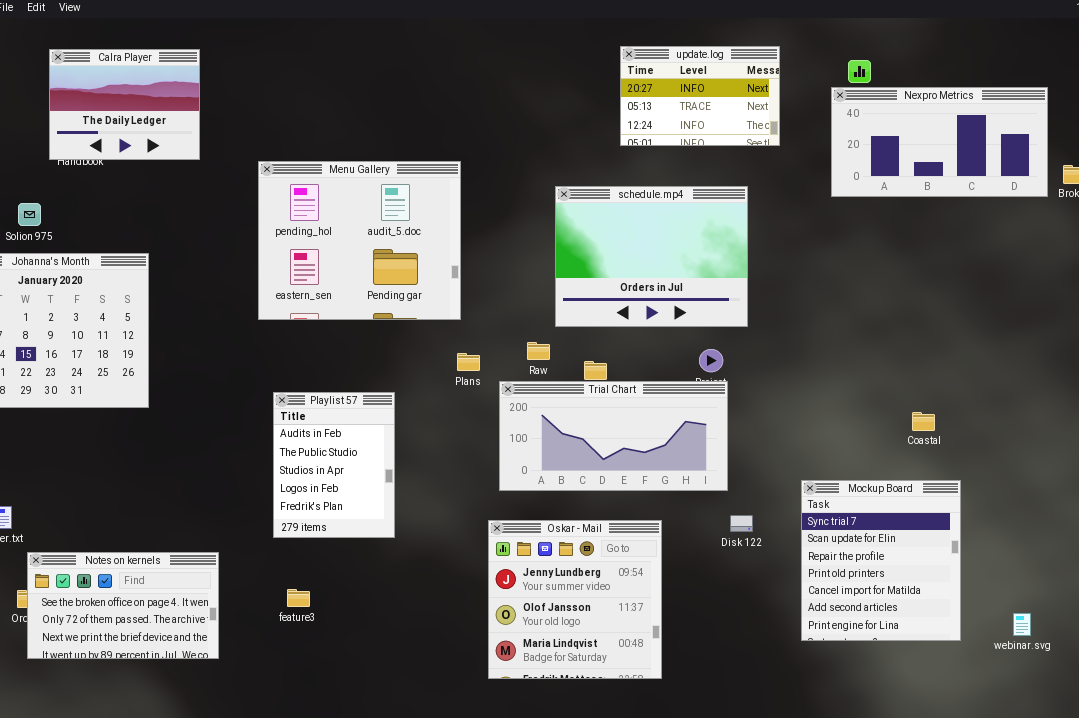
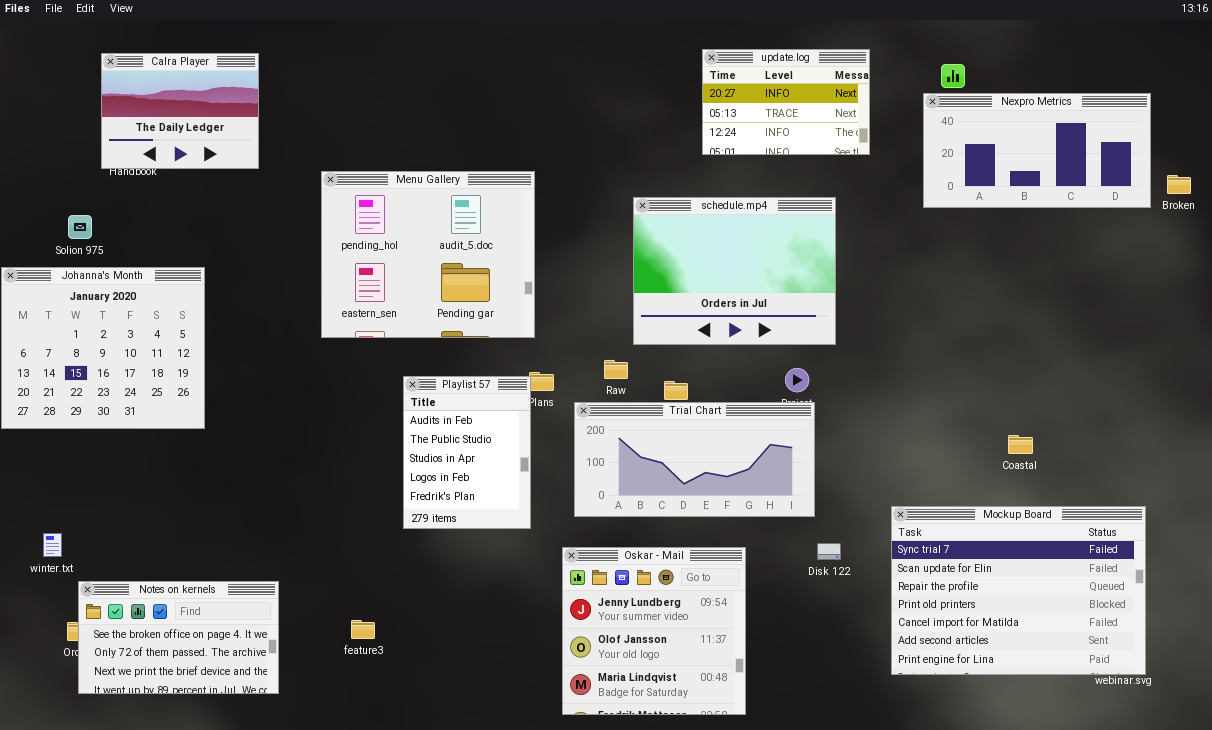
Playlist 57: [273,392,395,538] -> [403,376,531,529], moved
Mockup Board: [801,480,961,641] -> [891,506,1146,675], resized

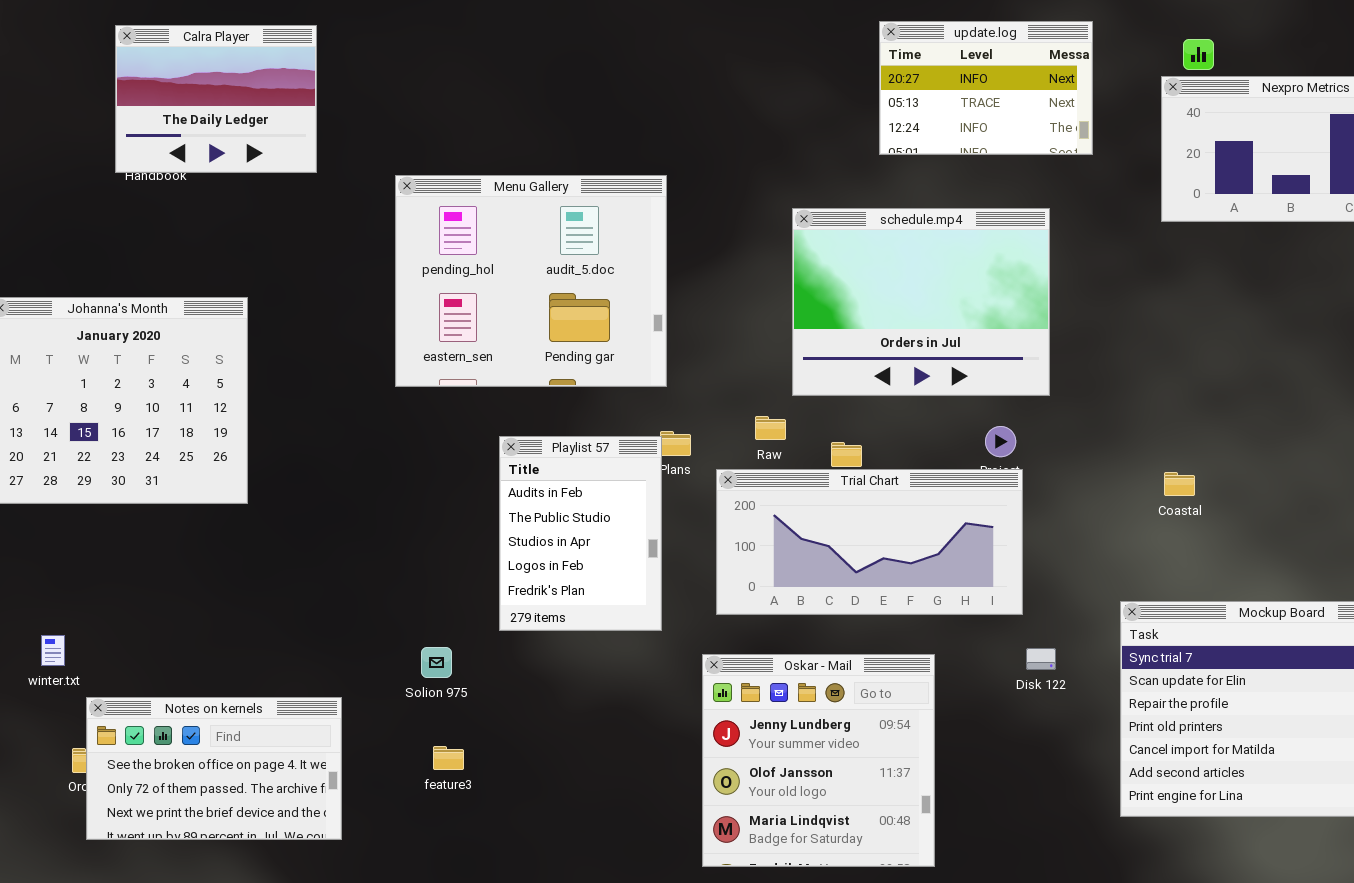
Solion 975: [68,215,92,239] -> [421,647,452,678], moved
Coastal: [1008,435,1033,454] -> [1164,472,1195,496], moved

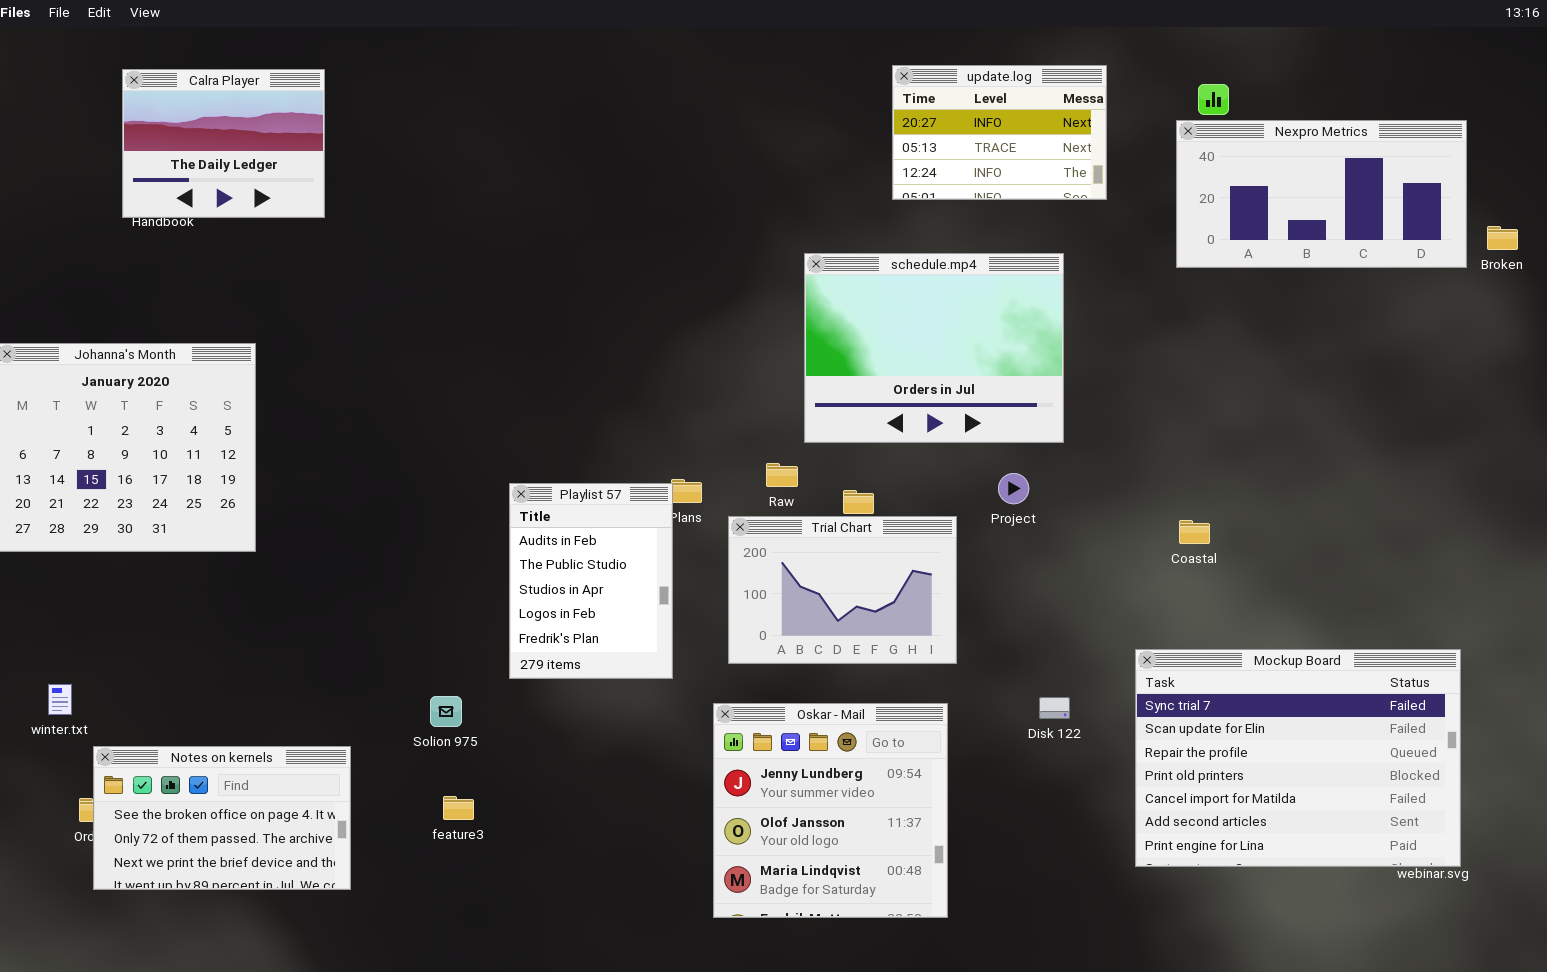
Menu Gallery: [395,175,667,387] -> none, closed
Trial Chart: [716,469,1023,615] -> [728,516,957,664], resized

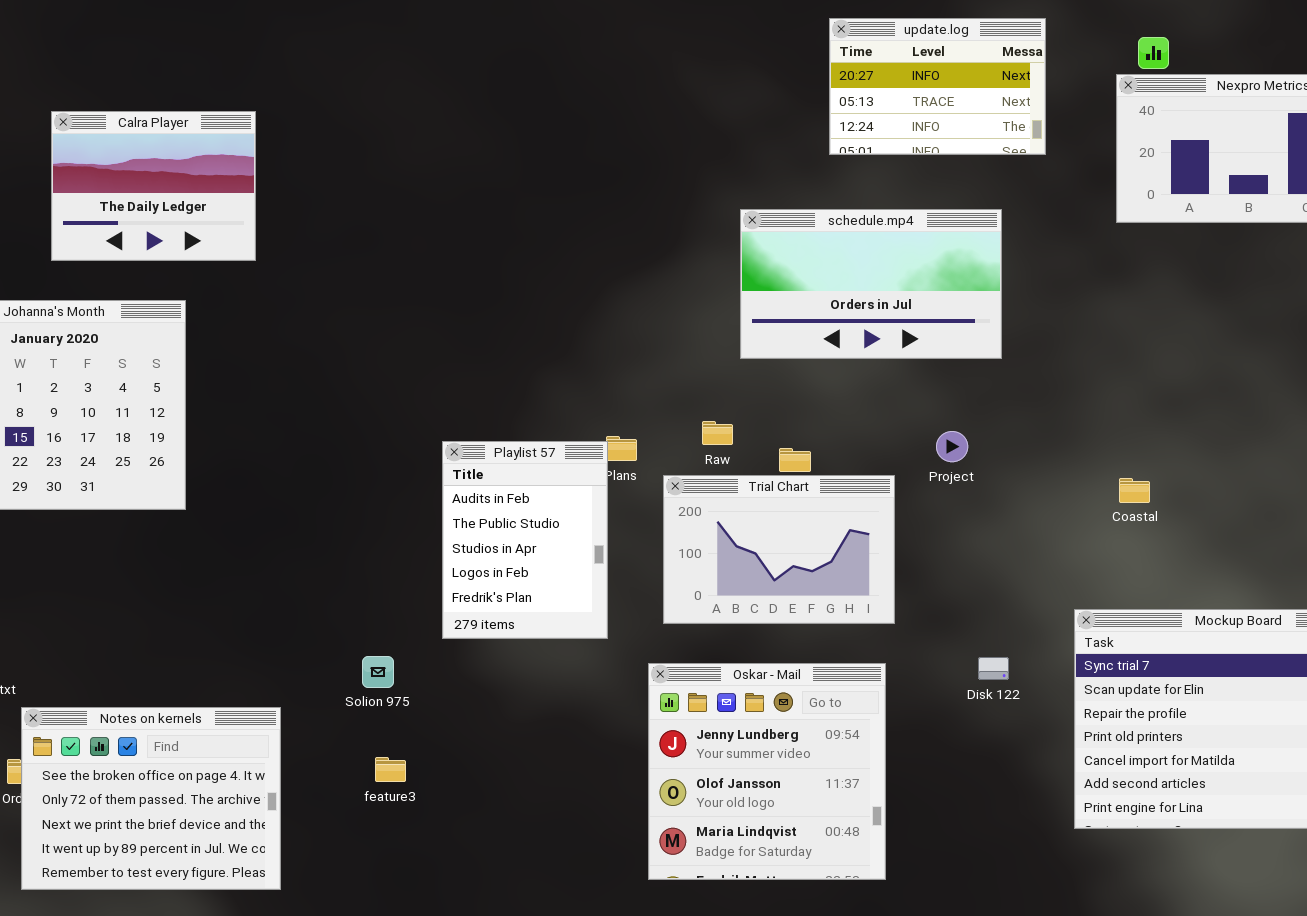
Calra Player: [122,69,325,218] -> [51,111,256,261], moved
schedule.mp4: [804,253,1064,443] -> [740,209,1002,359], resized
Notes on kernels: [93,746,351,890] -> [21,707,281,890], resized

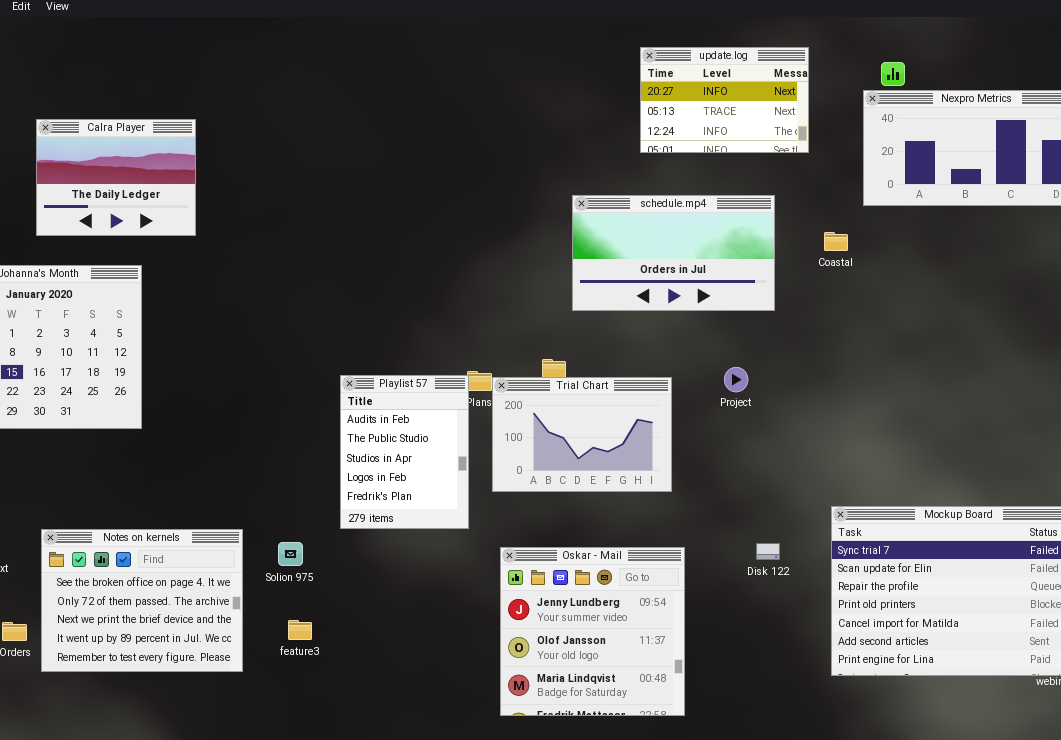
Trial Chart: [663,475,895,624] -> [492,377,672,492], moved
Coastal: [1119,478,1150,503] -> [824,232,848,251], moved
Notes on kernels: [21,707,281,890] -> [41,529,243,672], moved

